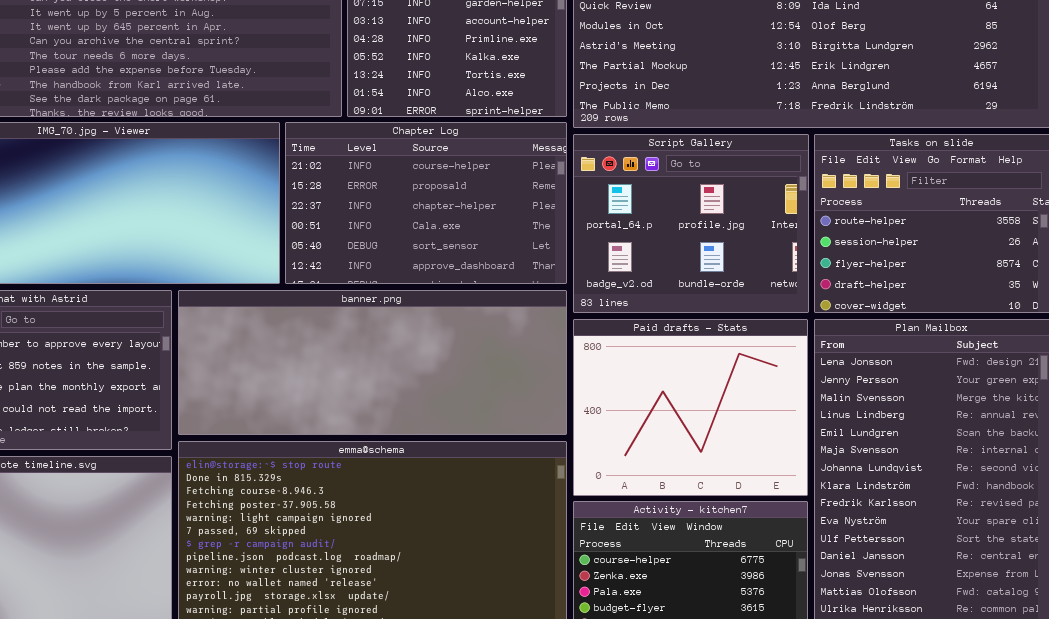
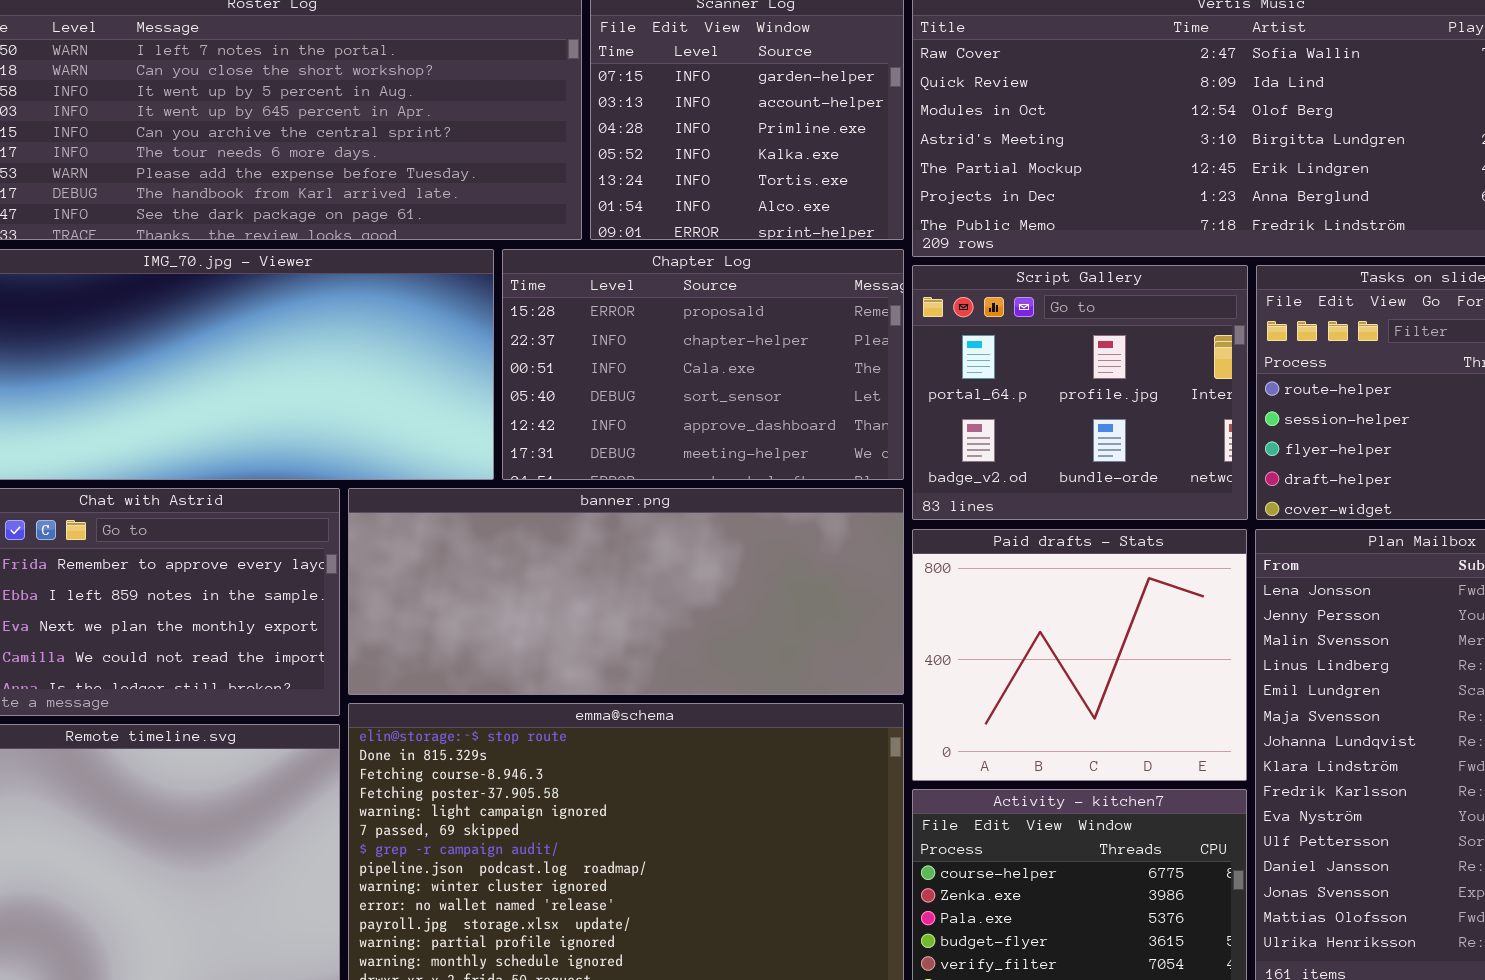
Chapter Log: [285,122,567,284] -> [502,249,904,480], scrolled down 1 row

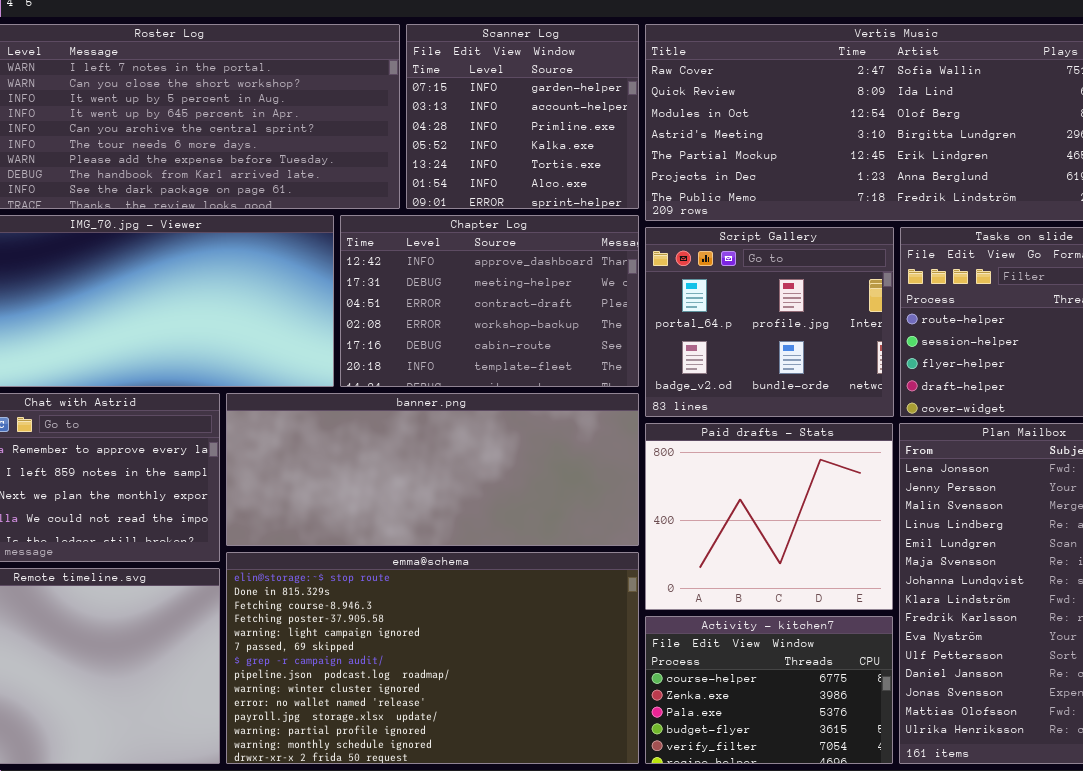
Chapter Log: [502,249,904,480] -> [340,215,639,387], scrolled down 4 rows

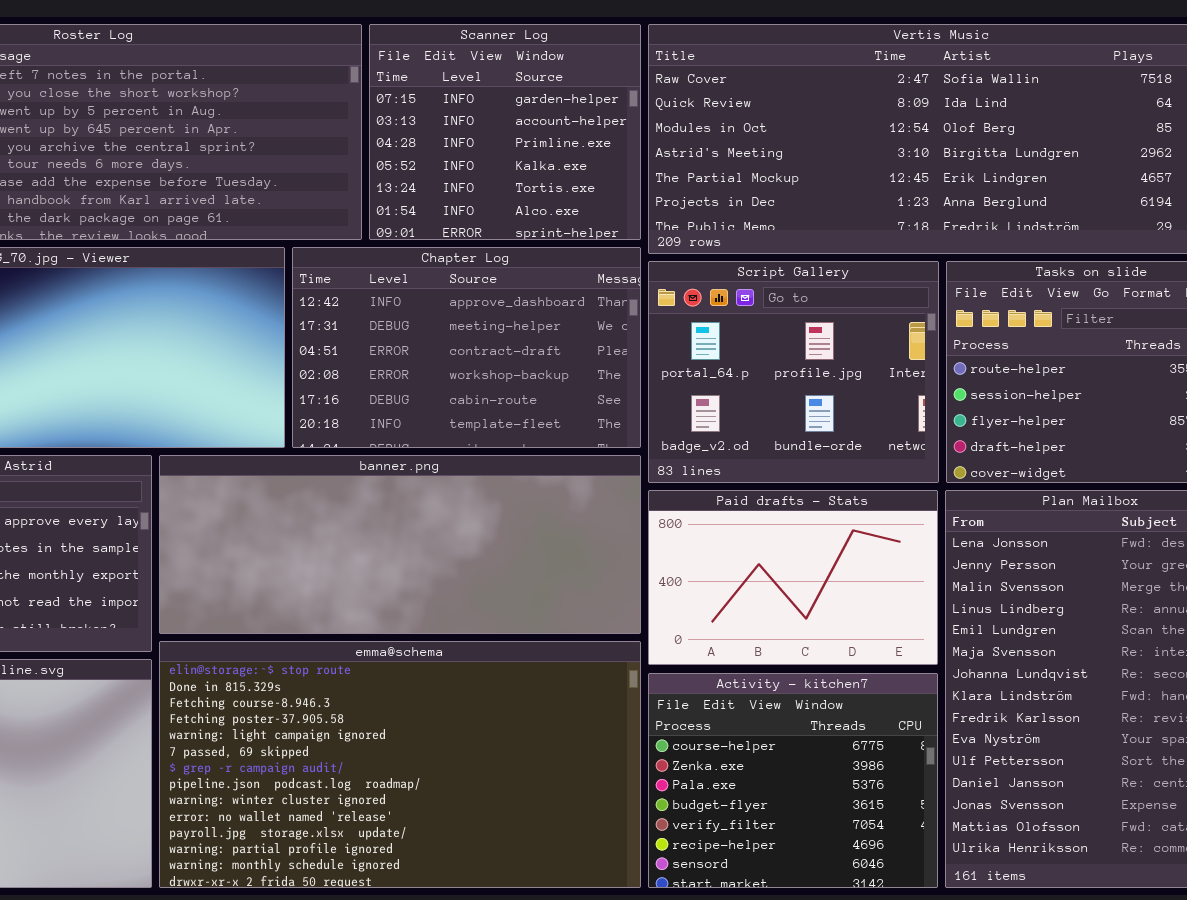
Paid drafts - Stats: [645,423,893,610] -> [648,490,938,665], resized
Activity - kitchen7: [645,616,893,764] -> [648,673,938,888], resized

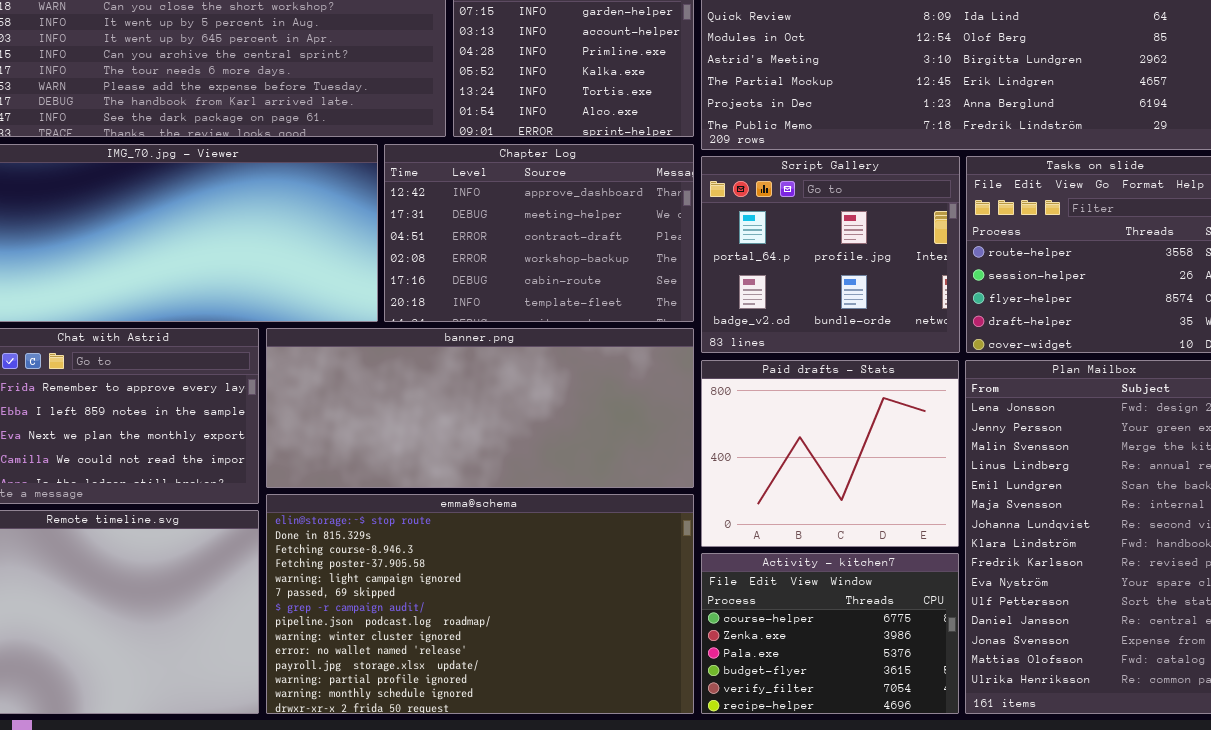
Paid drafts - Stats: [648,490,938,665] -> [701,360,959,547], resized
Activity - kitchen7: [648,673,938,888] -> [701,553,959,714], resized

